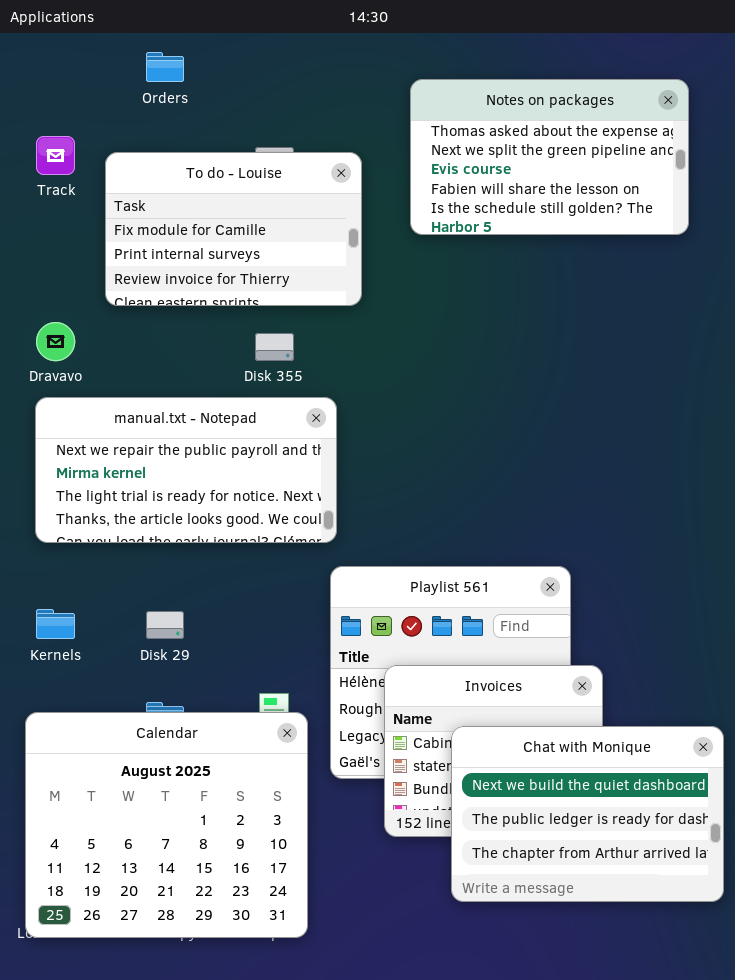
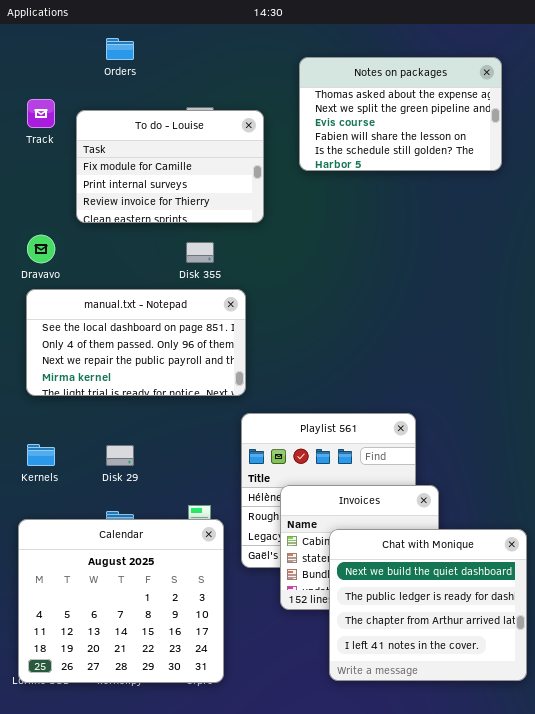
manual.txt - Notepad: [35,397,337,543] -> [26,289,246,396], scrolled up 2 rows
Chat with Monique: [451,726,724,902] -> [329,529,527,681], resized

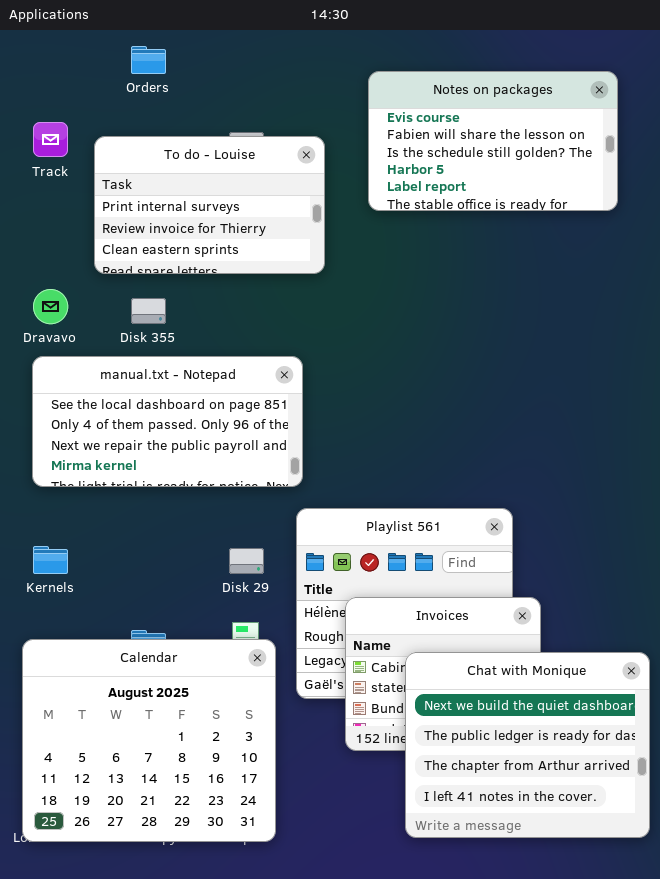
Notes on packages: [299,57,502,171] -> [368,71,618,211], scrolled down 2 rows
To do - Louise: [76,110,264,223] -> [94,136,325,274], scrolled down 1 row
Disk 355: [186,242,214,263] -> [131,298,166,324], moved
Disk 29: [106,445,134,466] -> [229,548,264,574], moved

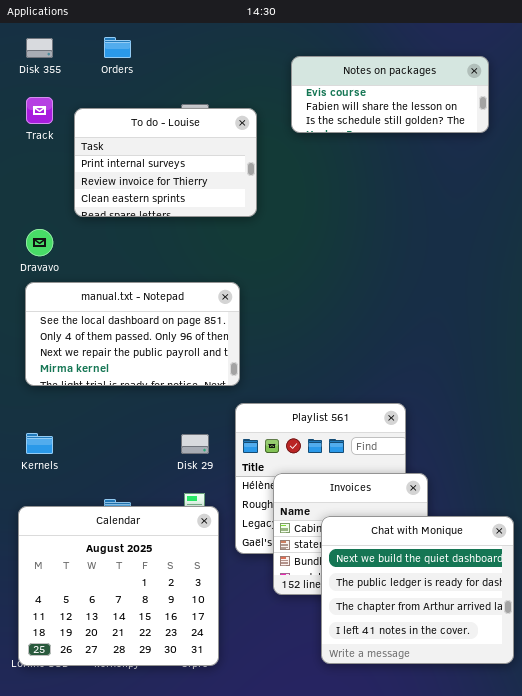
Notes on packages: [368,71,618,211] -> [291,56,489,133], resized
Disk 355: [131,298,166,324] -> [26,38,53,58], moved

